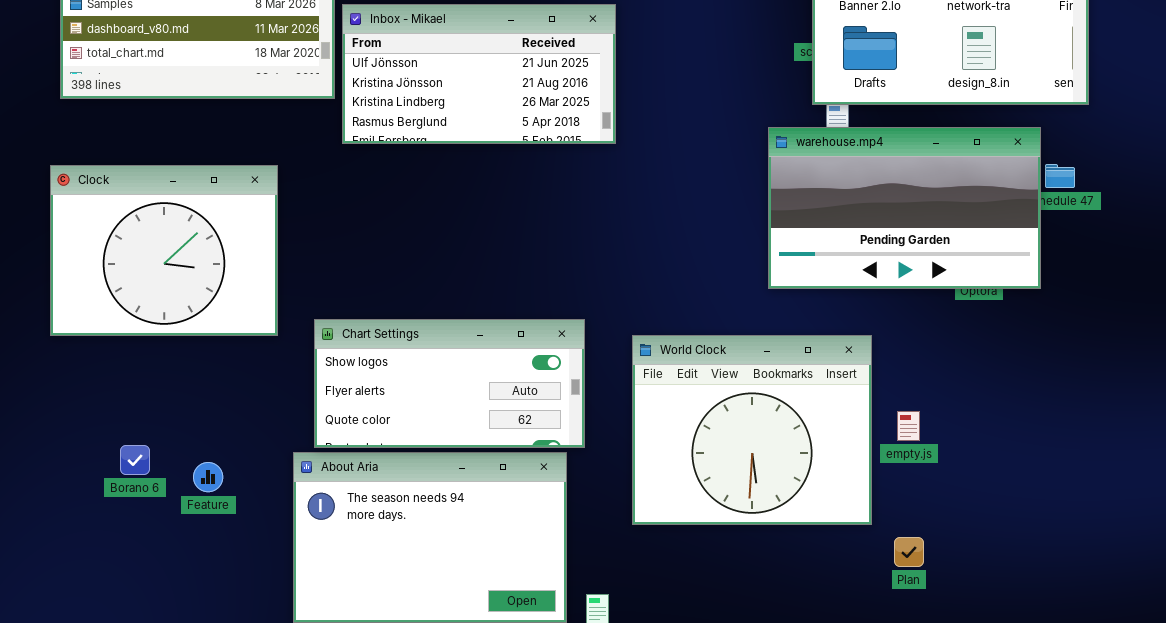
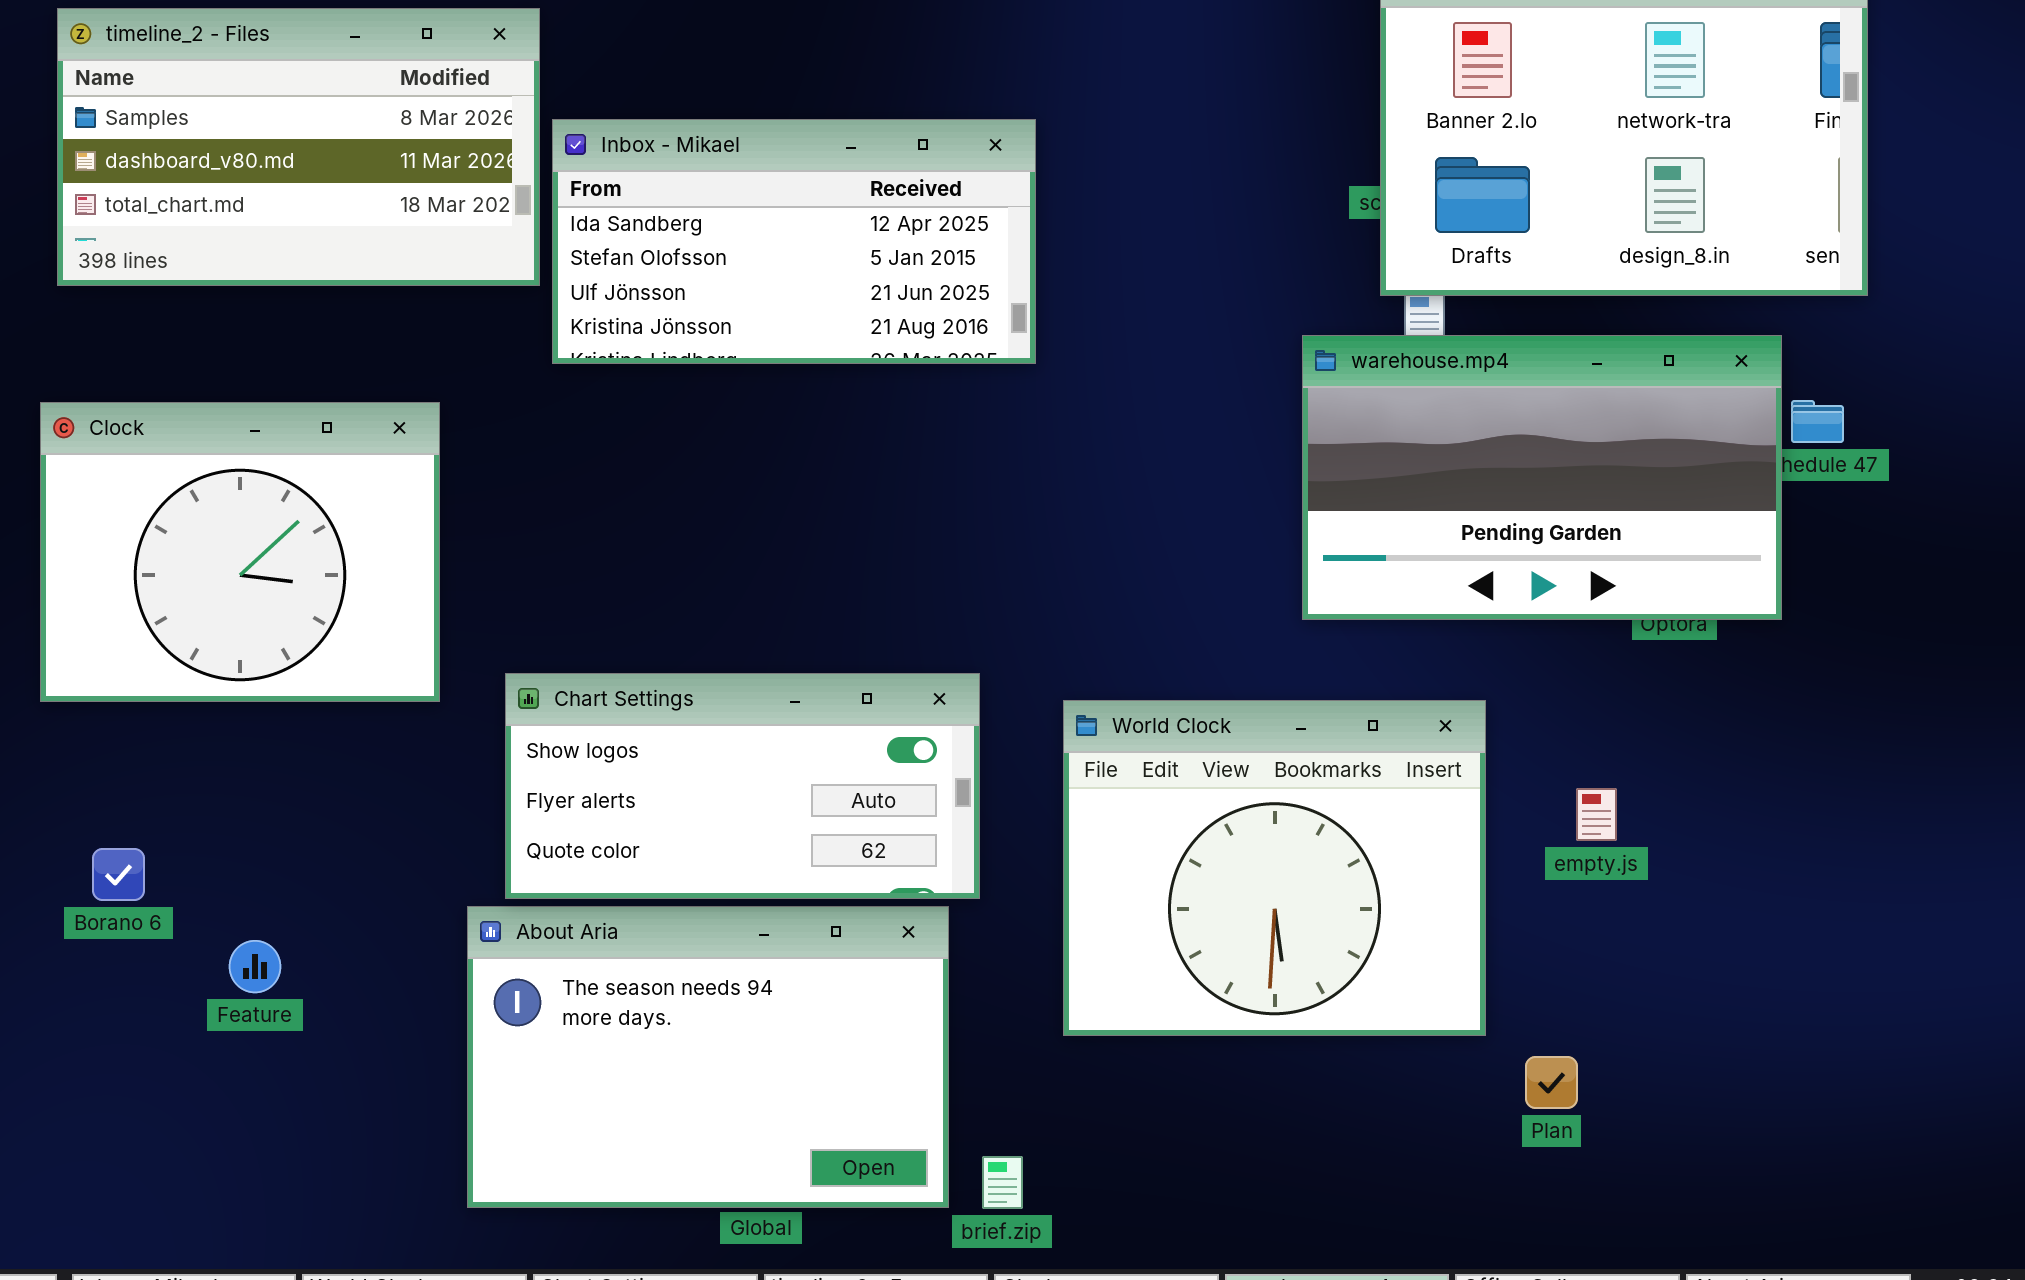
Inbox - Mikael: [342,4,616,144] -> [552,119,1036,364], scrolled up 2 rows
empty.js: [897,411,920,441] -> [1576,788,1617,841], moved
Borano 6: [120,445,150,475] -> [92,848,145,901], moved
Feature: [193,462,223,492] -> [229,940,281,993], moved

